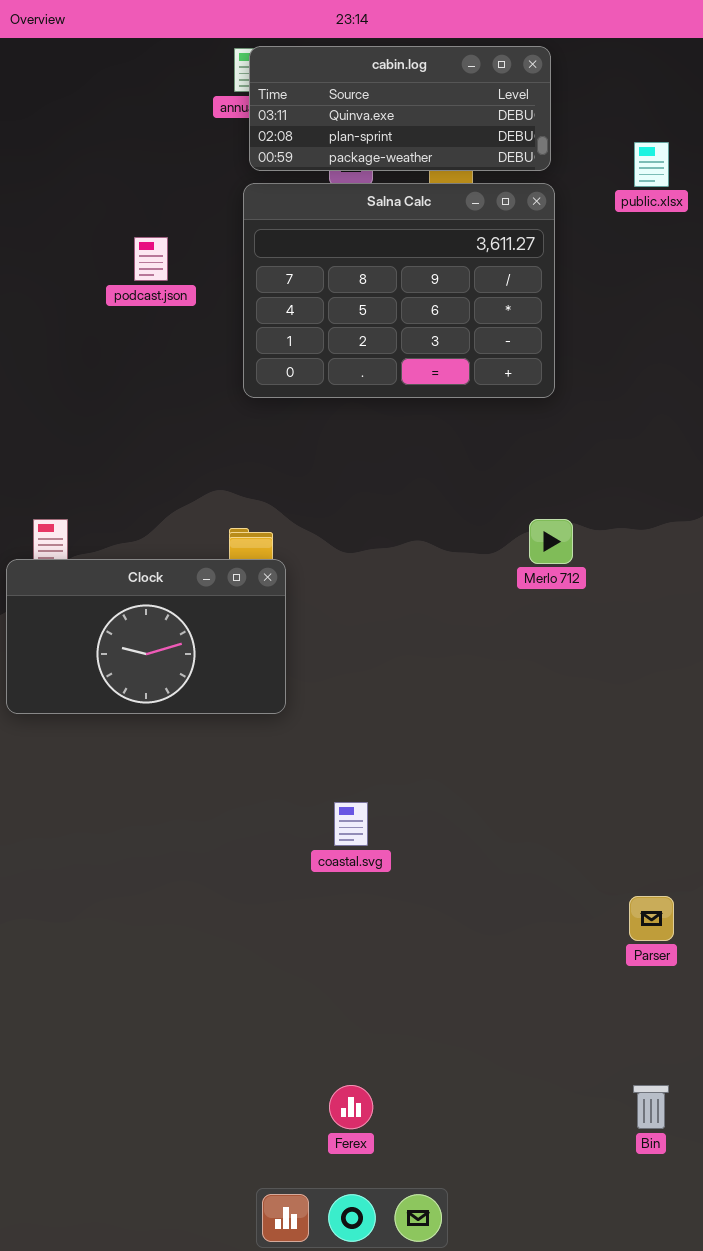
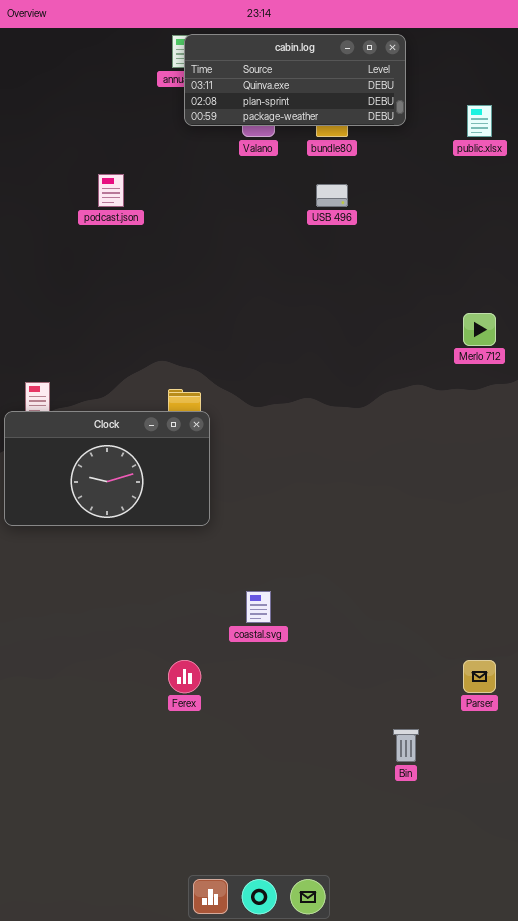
Salna Calc: [243,183,555,398] -> none, closed
Merlo 712: [529,519,573,564] -> [463,313,496,346], moved
Ferex: [329,1085,373,1129] -> [168,660,201,693], moved
Bin: [633,1085,669,1129] -> [393,729,419,762], moved

